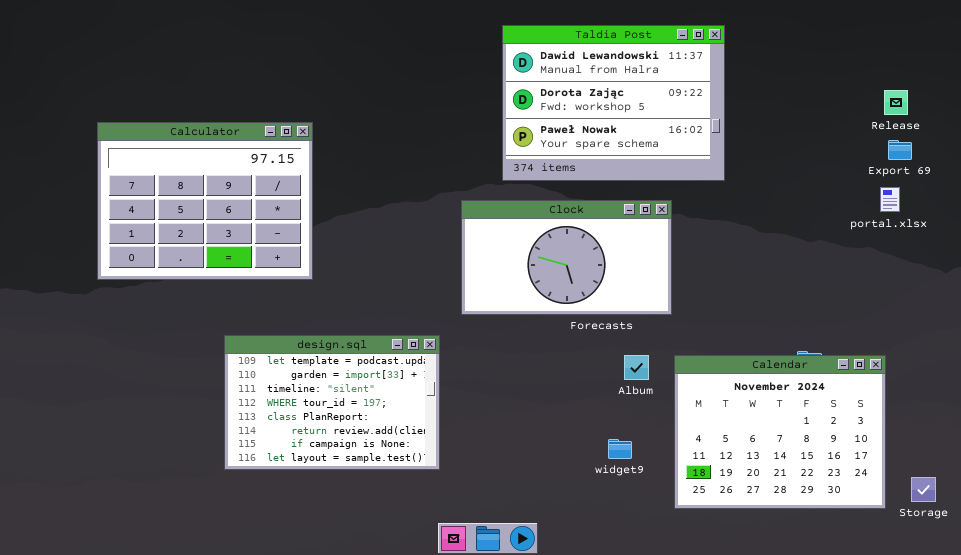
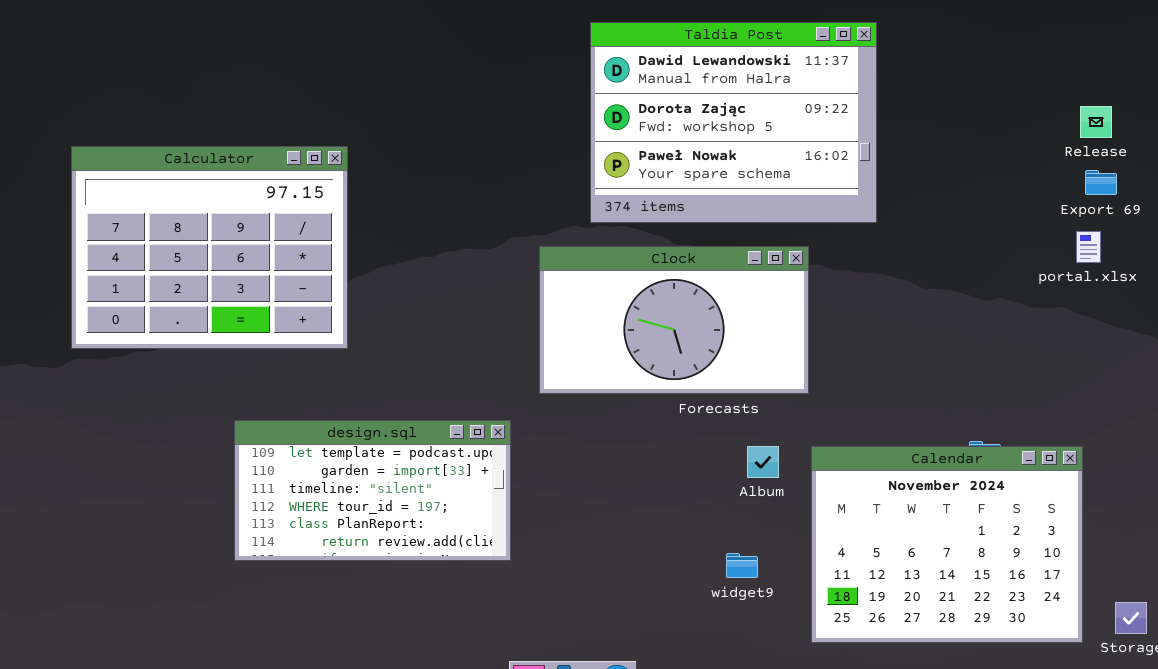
design.sql: [224,335,440,470] -> [234,420,511,561], resized

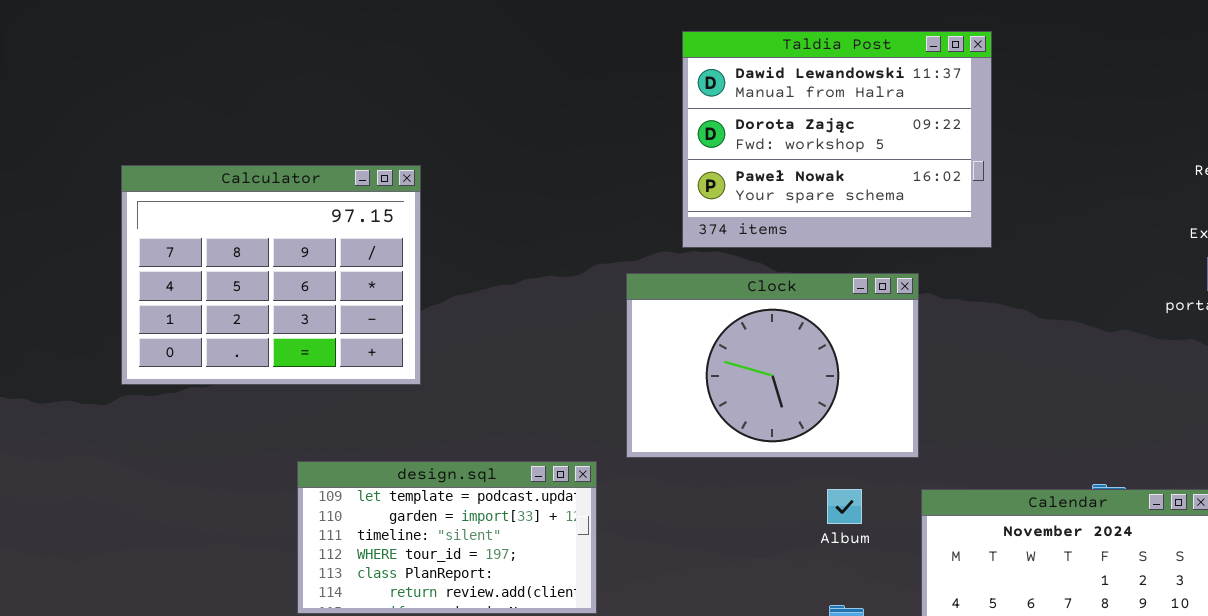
Clock: [539,246,809,394] -> [626,273,919,458], resized
Album: [747,446,779,478] -> [827,489,862,524], moved

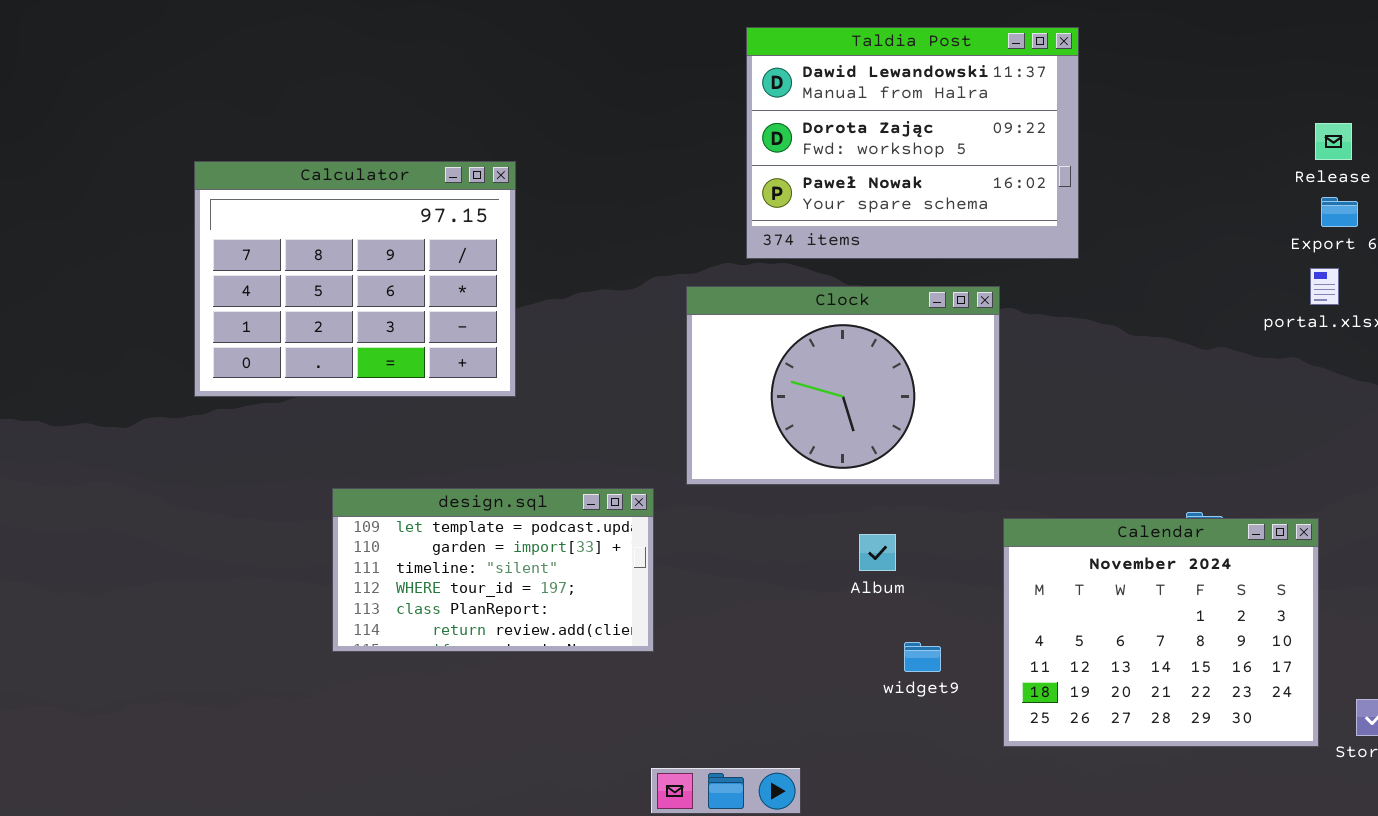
Calculator: [121,165,421,385] -> [194,161,516,397], moved
Album: [827,489,862,524] -> [859,534,896,571], moved

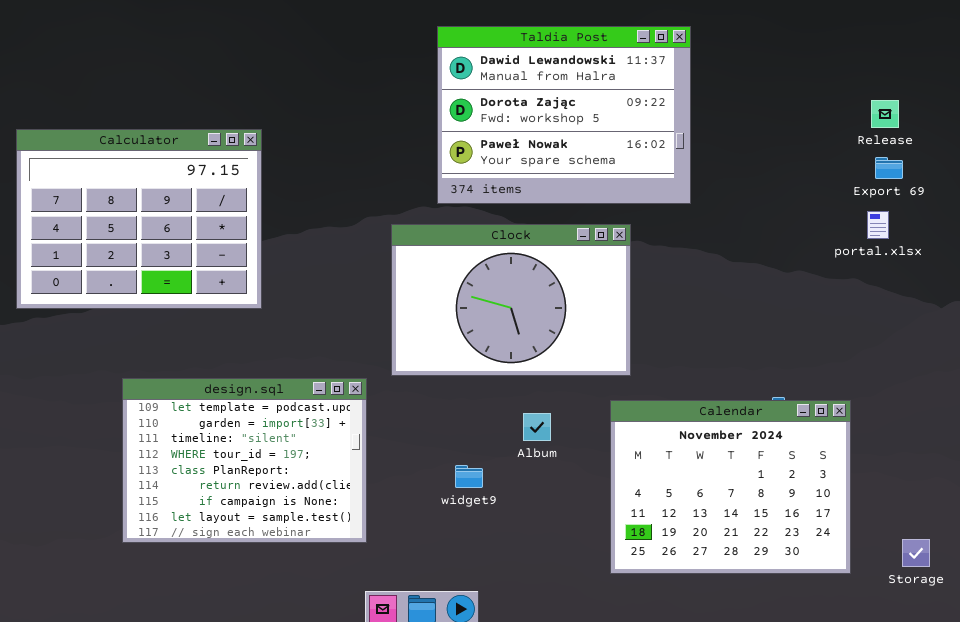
design.sql: [332,488,654,652] -> [122,378,367,543], resized
Calendar: [1003,518,1319,747] -> [610,400,851,574], moved
widget9: [904,642,941,672] -> [455,465,483,488], moved

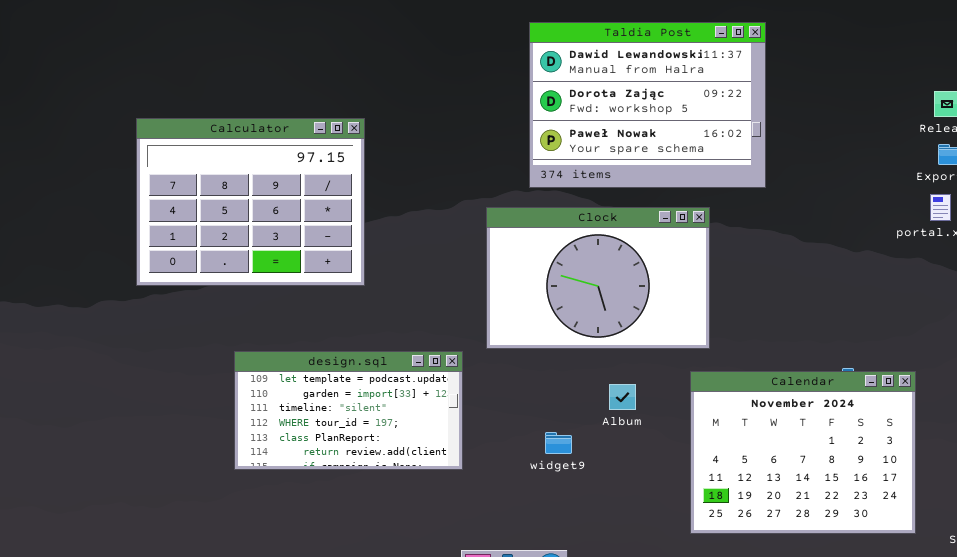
design.sql: [122,378,367,543] -> [234,351,463,470], resized

